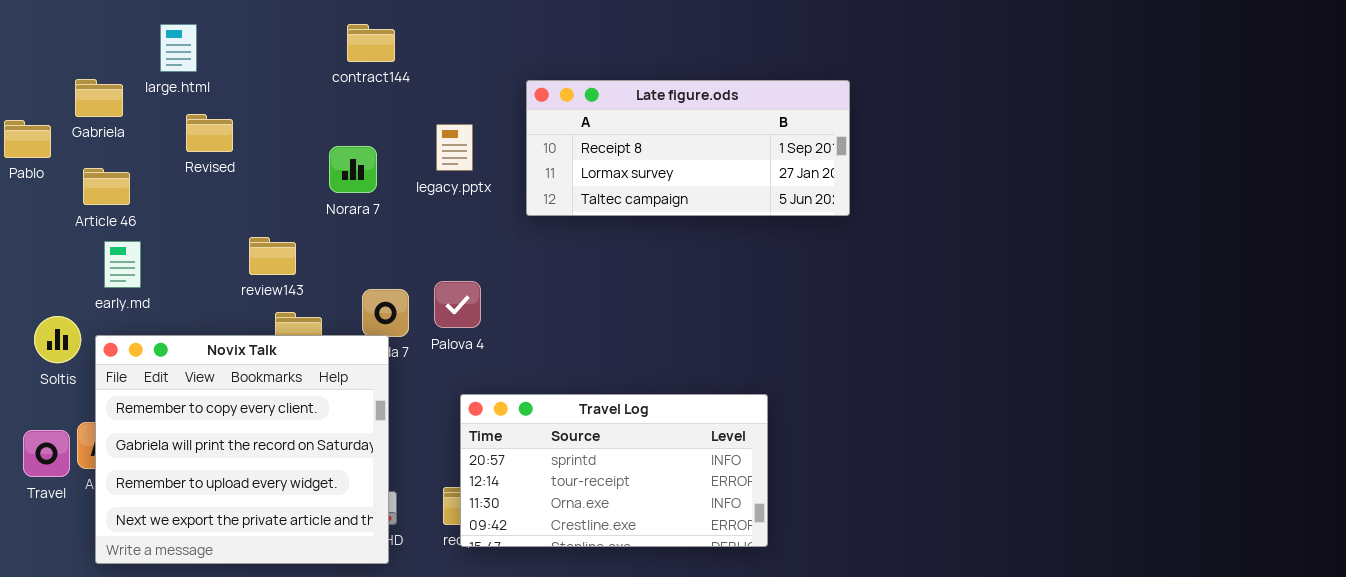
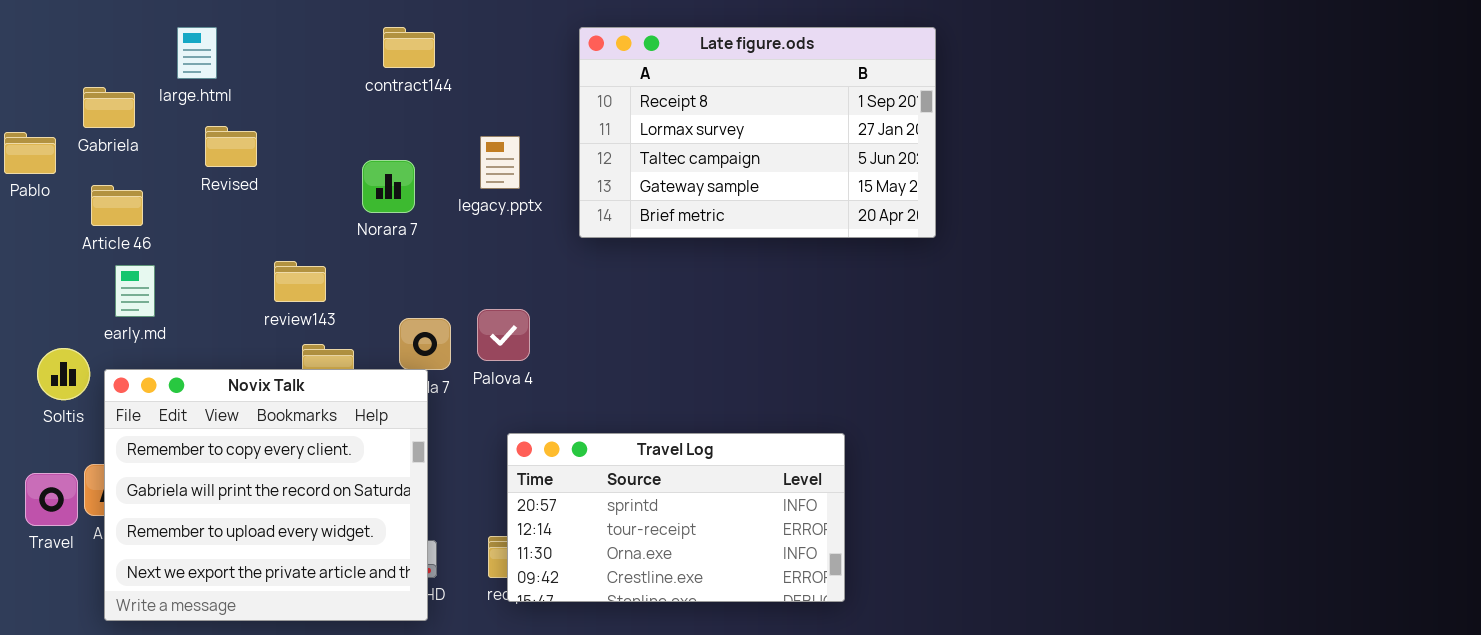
Late figure.ods: [526,80,850,216] -> [579,27,936,238], resized

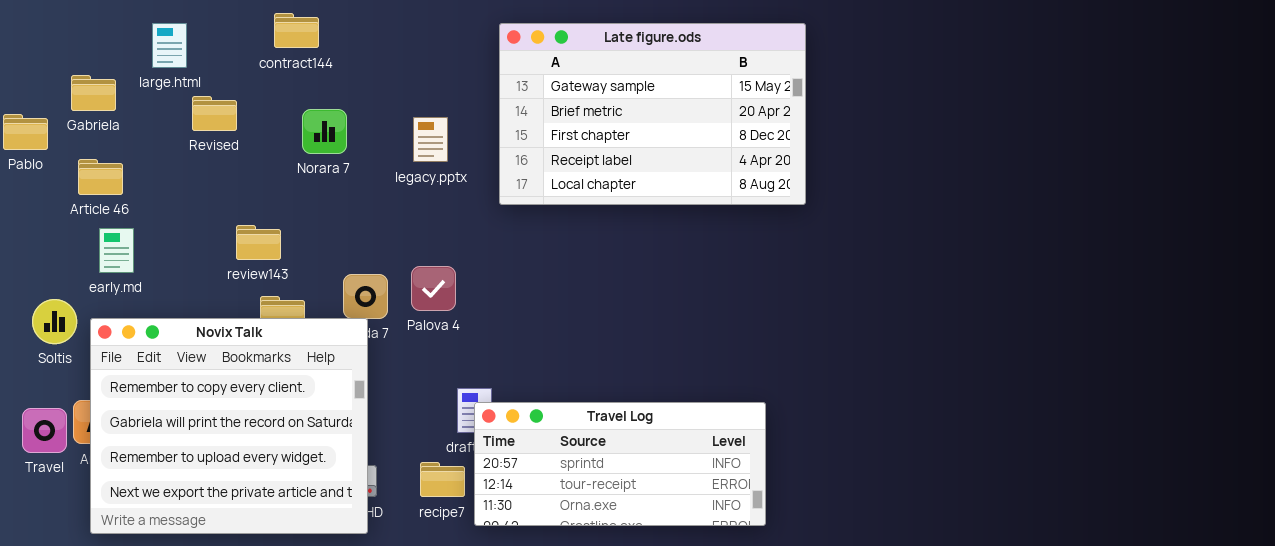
contract144: [383,27,435,68] -> [274,13,319,48], moved
Late figure.ods: [579,27,936,238] -> [499,23,806,205], scrolled down 3 rows
Revised: [205,126,257,167] -> [192,96,237,131], moved
Norara 7: [362,160,415,213] -> [302,109,347,154], moved
Travel Log: [507,433,845,602] -> [474,402,766,526], moved, resized

